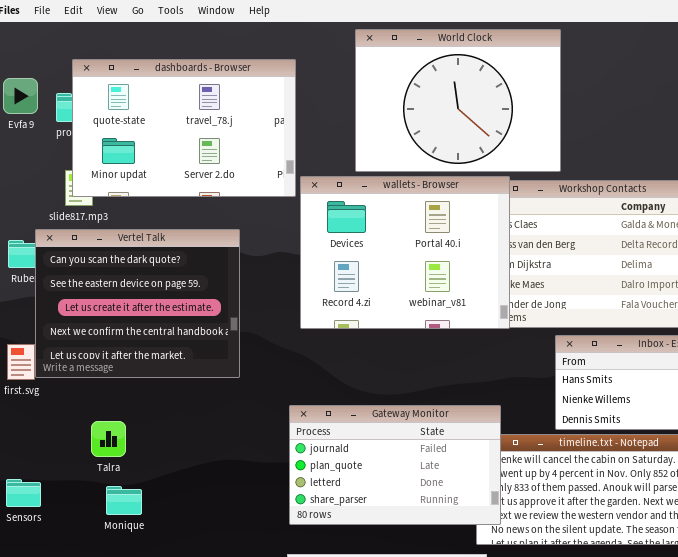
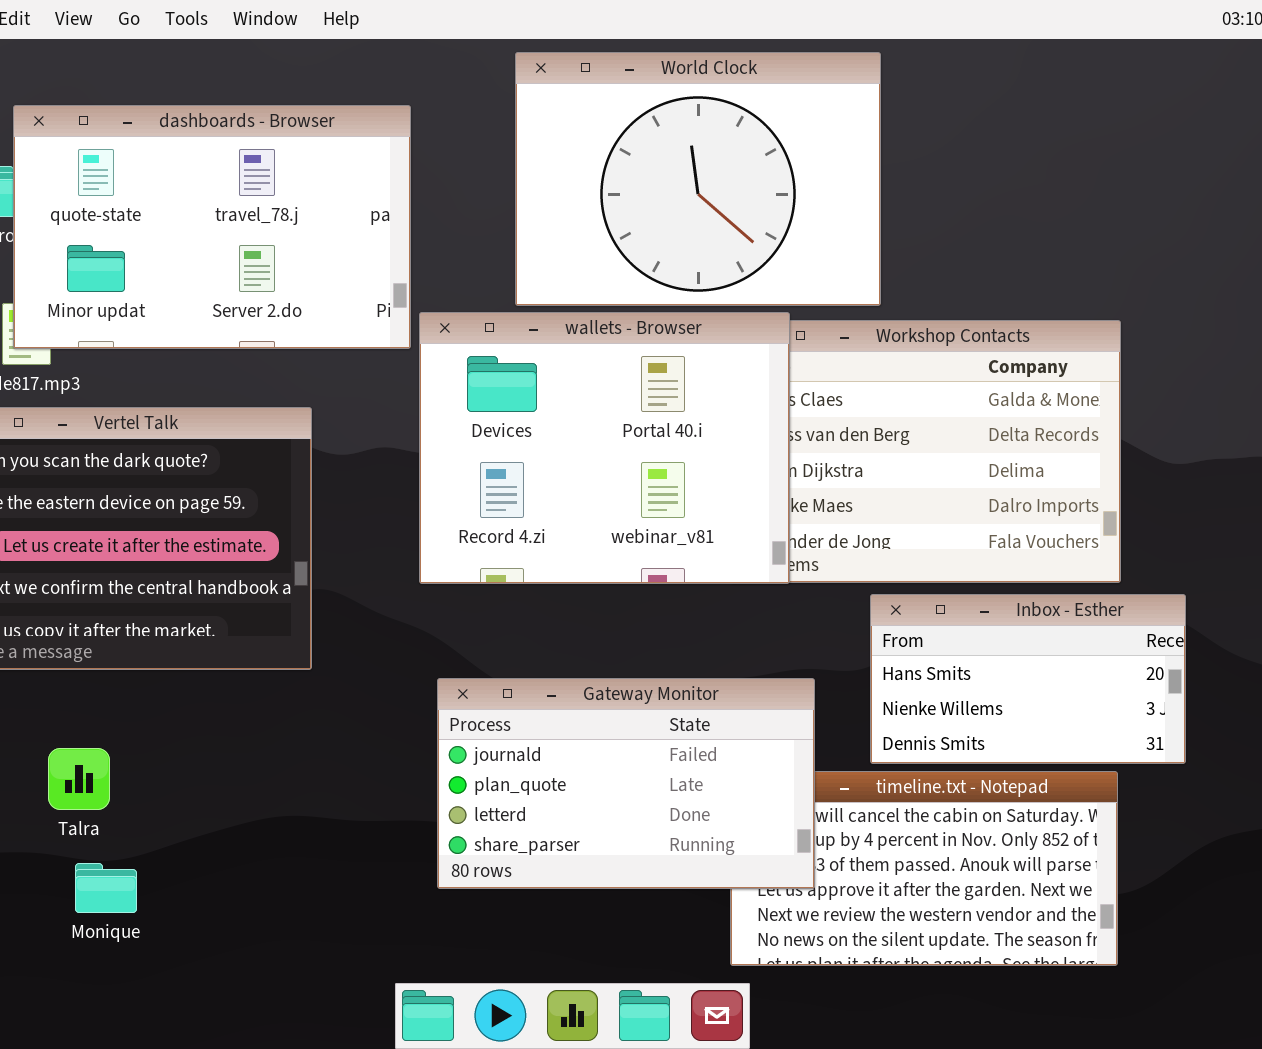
Gateway Monitor: [289,405,501,525] -> [437,678,815,889], moved

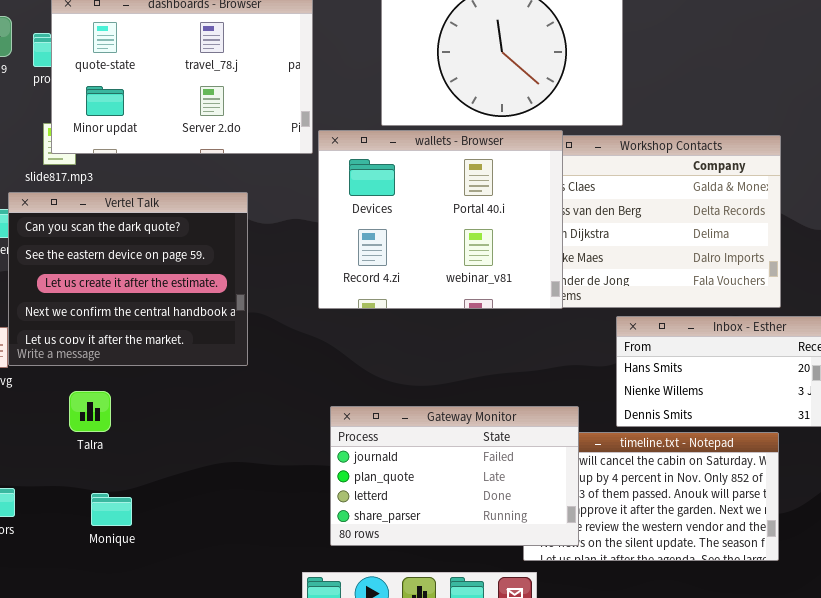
Gateway Monitor: [437,678,815,889] -> [330,406,579,546], moved
Talra: [48,748,110,810] -> [69,391,111,432], moved

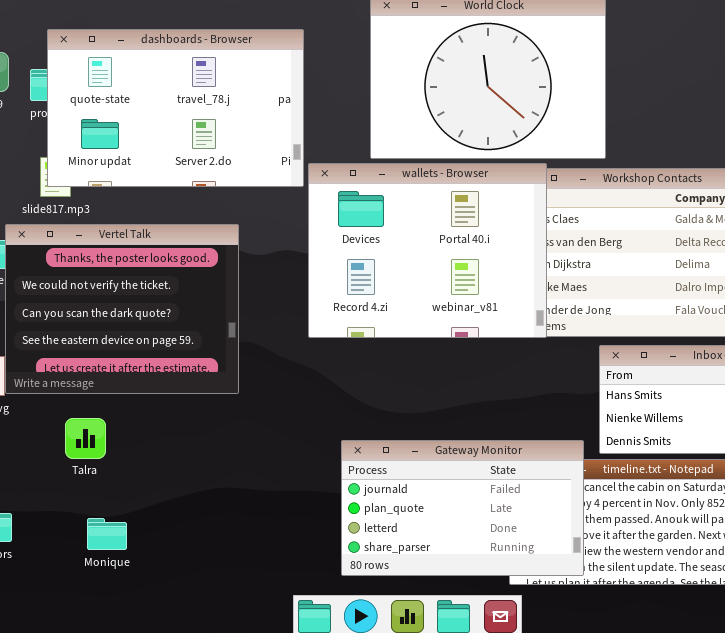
Vertel Talk: [8,192,248,366] -> [5,224,239,394], scrolled up 2 rows
Gateway Monitor: [330,406,579,546] -> [341,440,584,576], moved

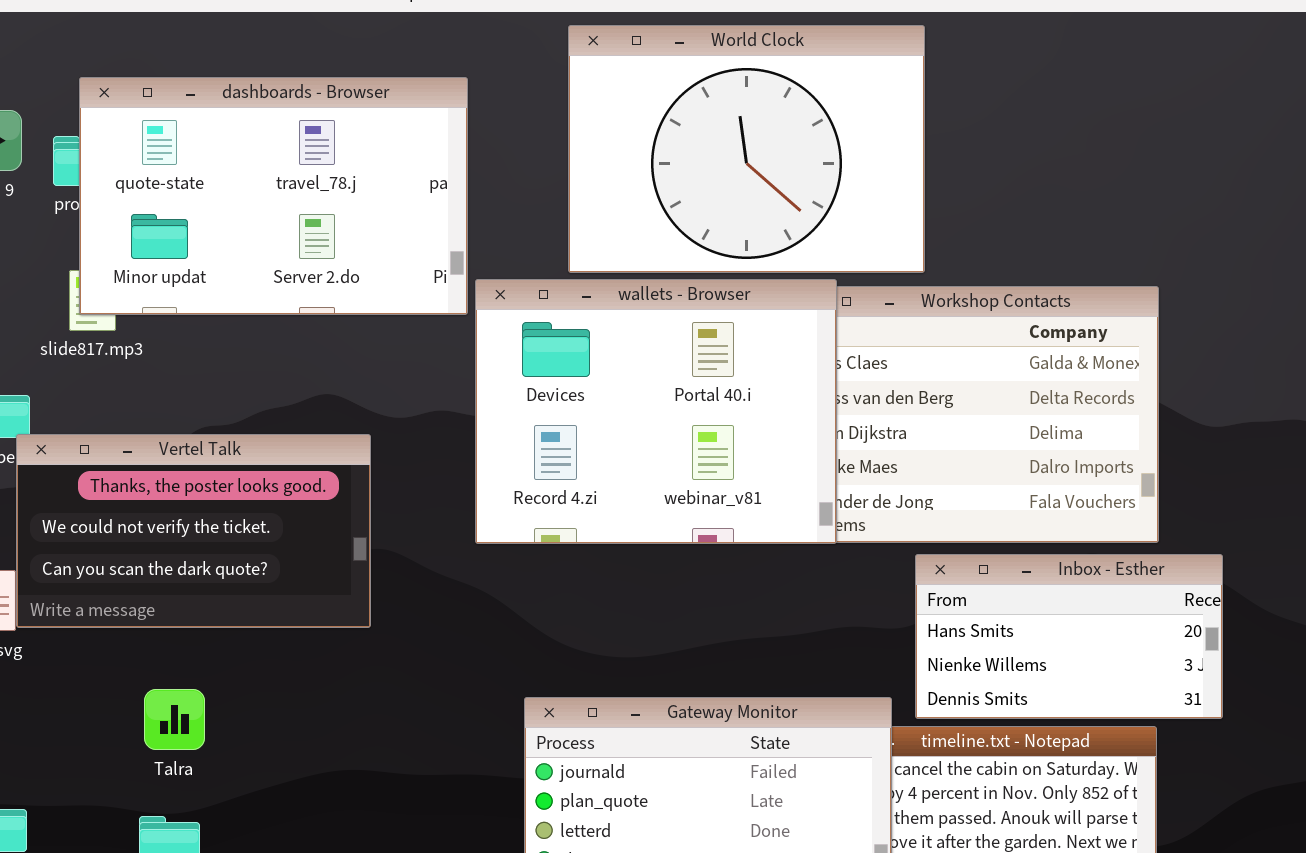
Vertel Talk: [5,224,239,394] -> [16,434,371,628], resized
Talra: [65,418,106,459] -> [144,689,205,750], moved

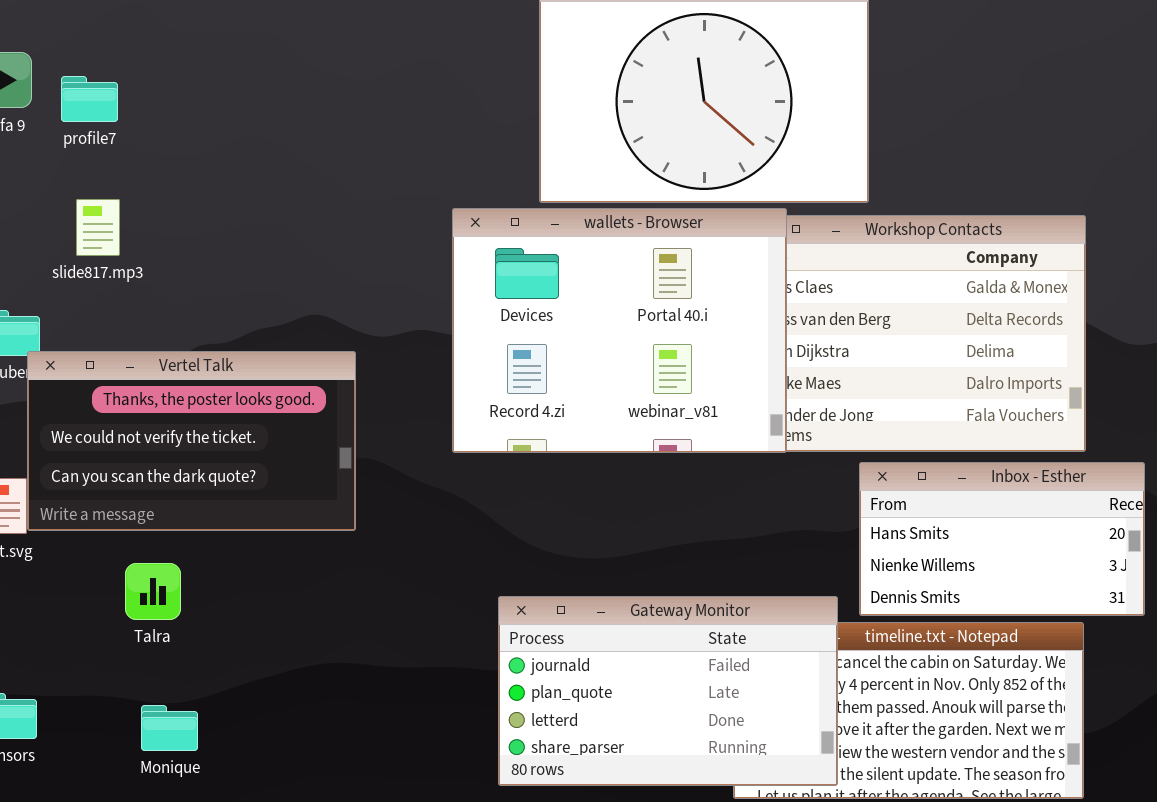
dashboards - Browser: [79,77,468,315] -> none, closed
Talra: [144,689,205,750] -> [125,563,181,620], moved

